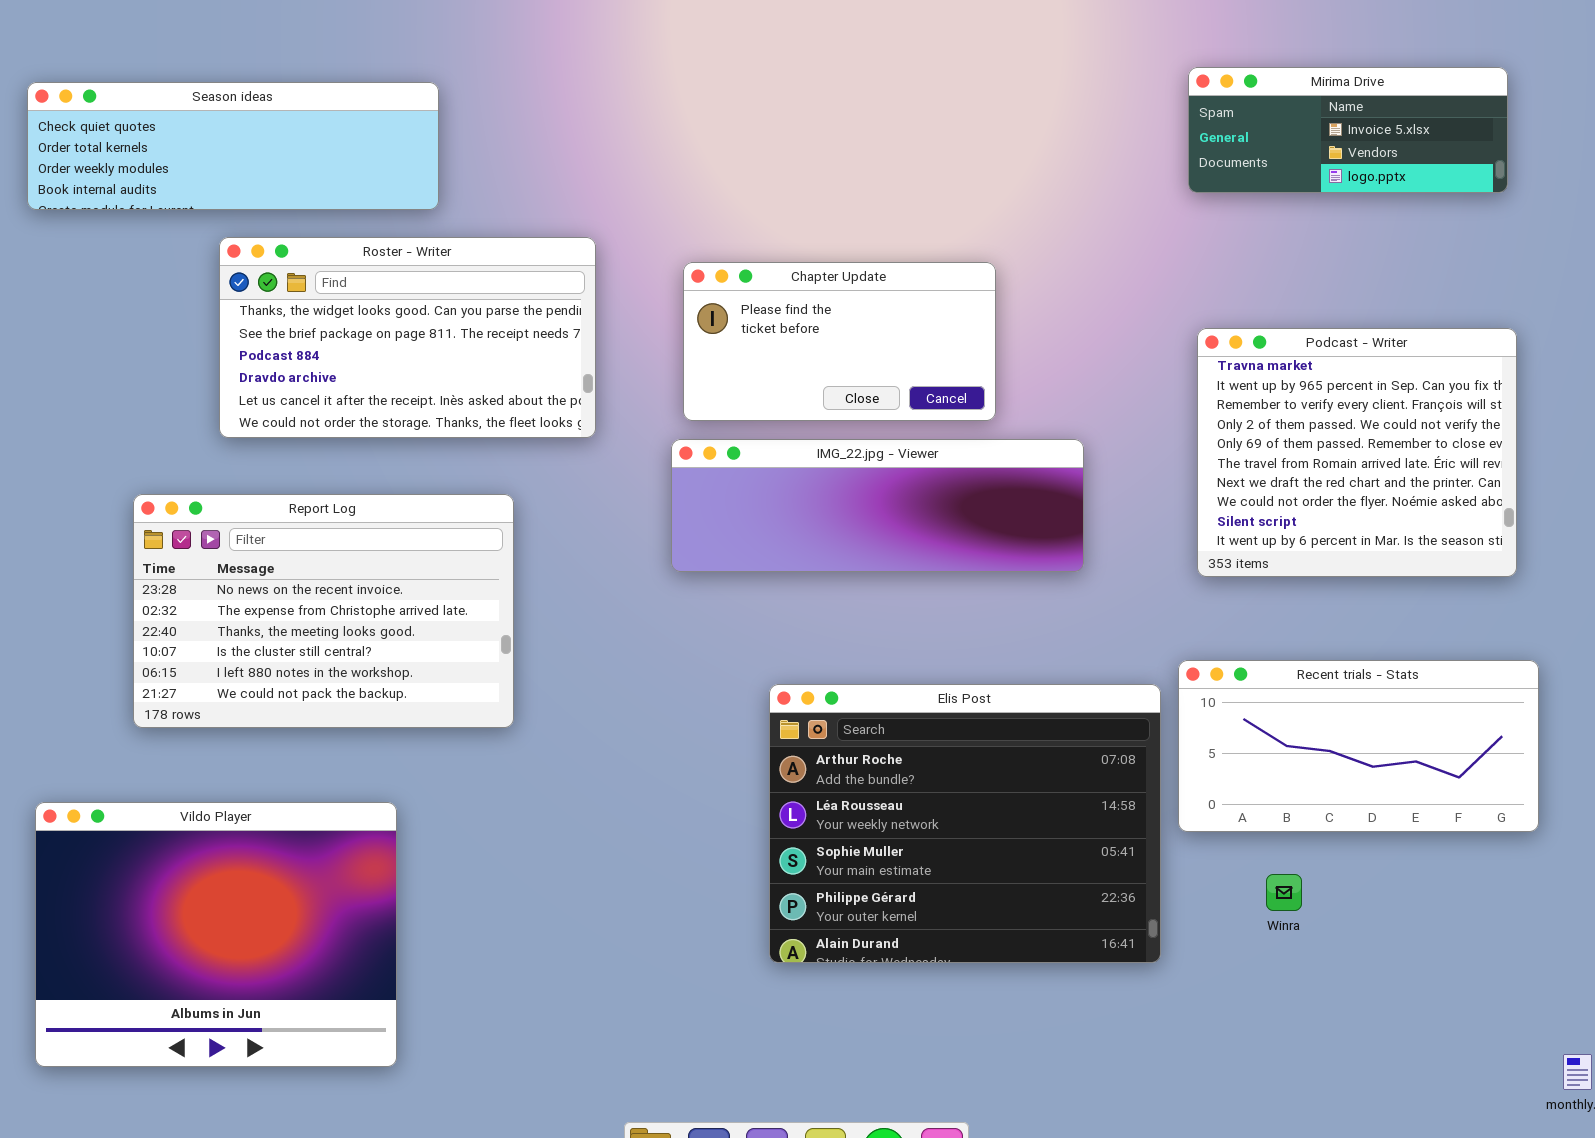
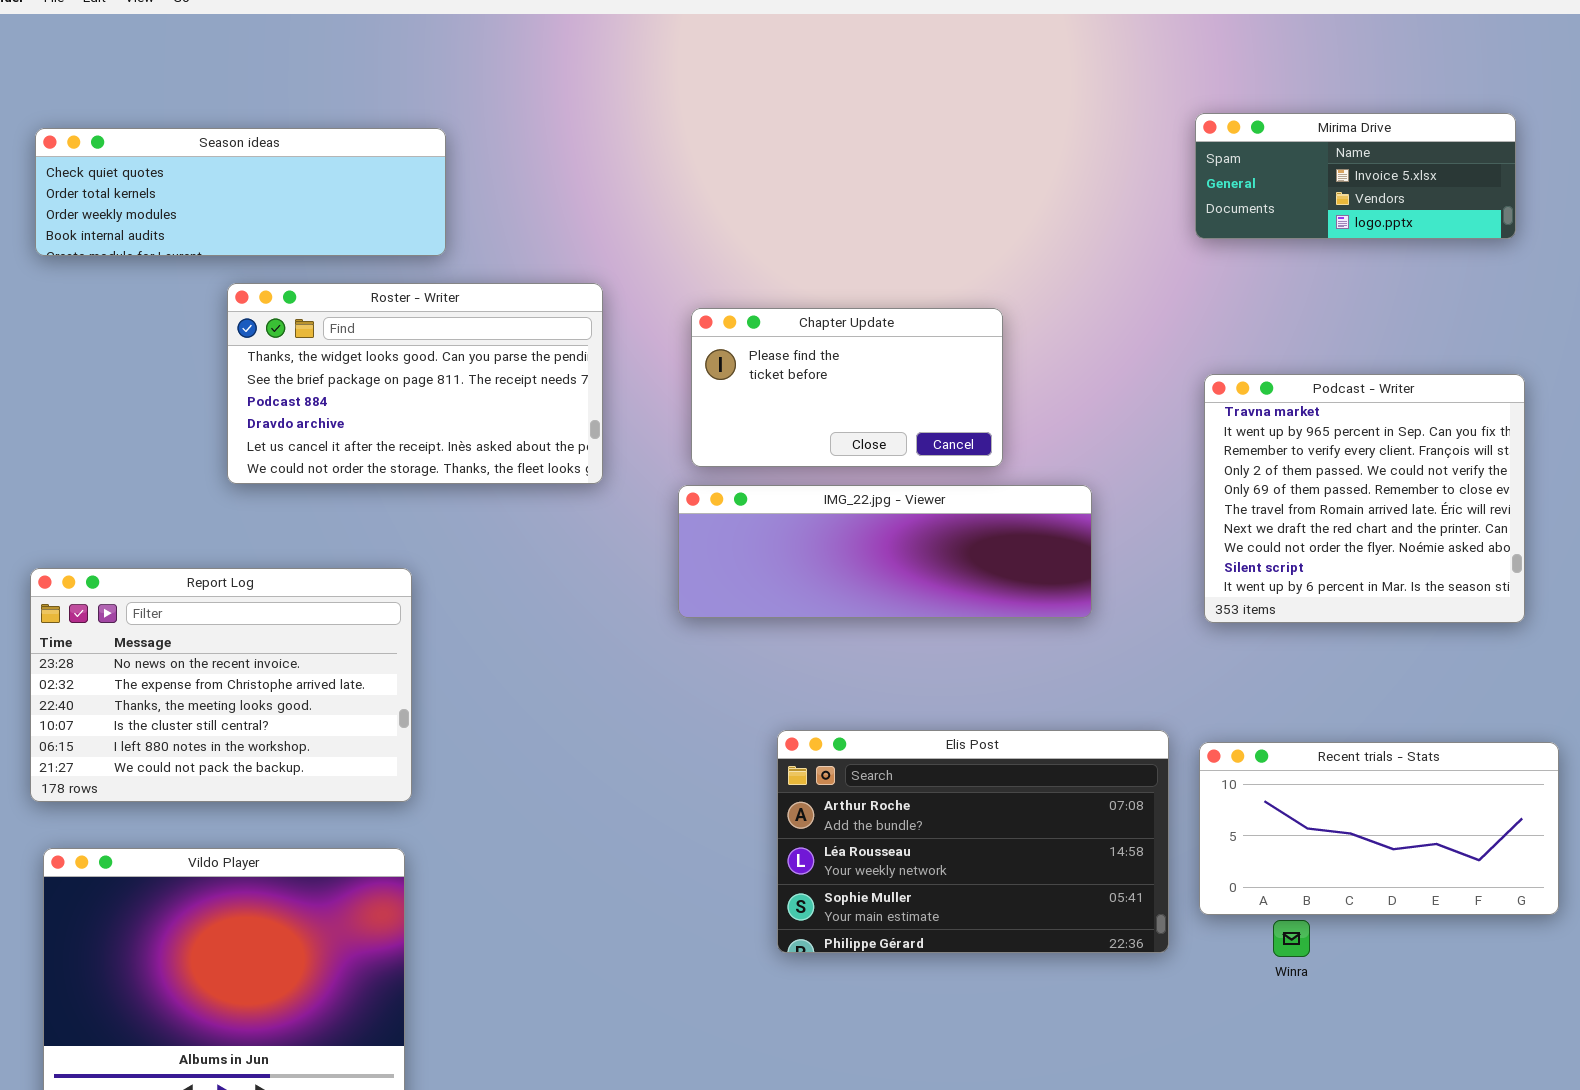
Report Log: [133,494,514,728] -> [30,568,412,802], moved
Recent trials - Stats: [1178,660,1539,832] -> [1199,742,1559,915], moved
Elis Post: [769,684,1161,963] -> [777,730,1169,953], resized

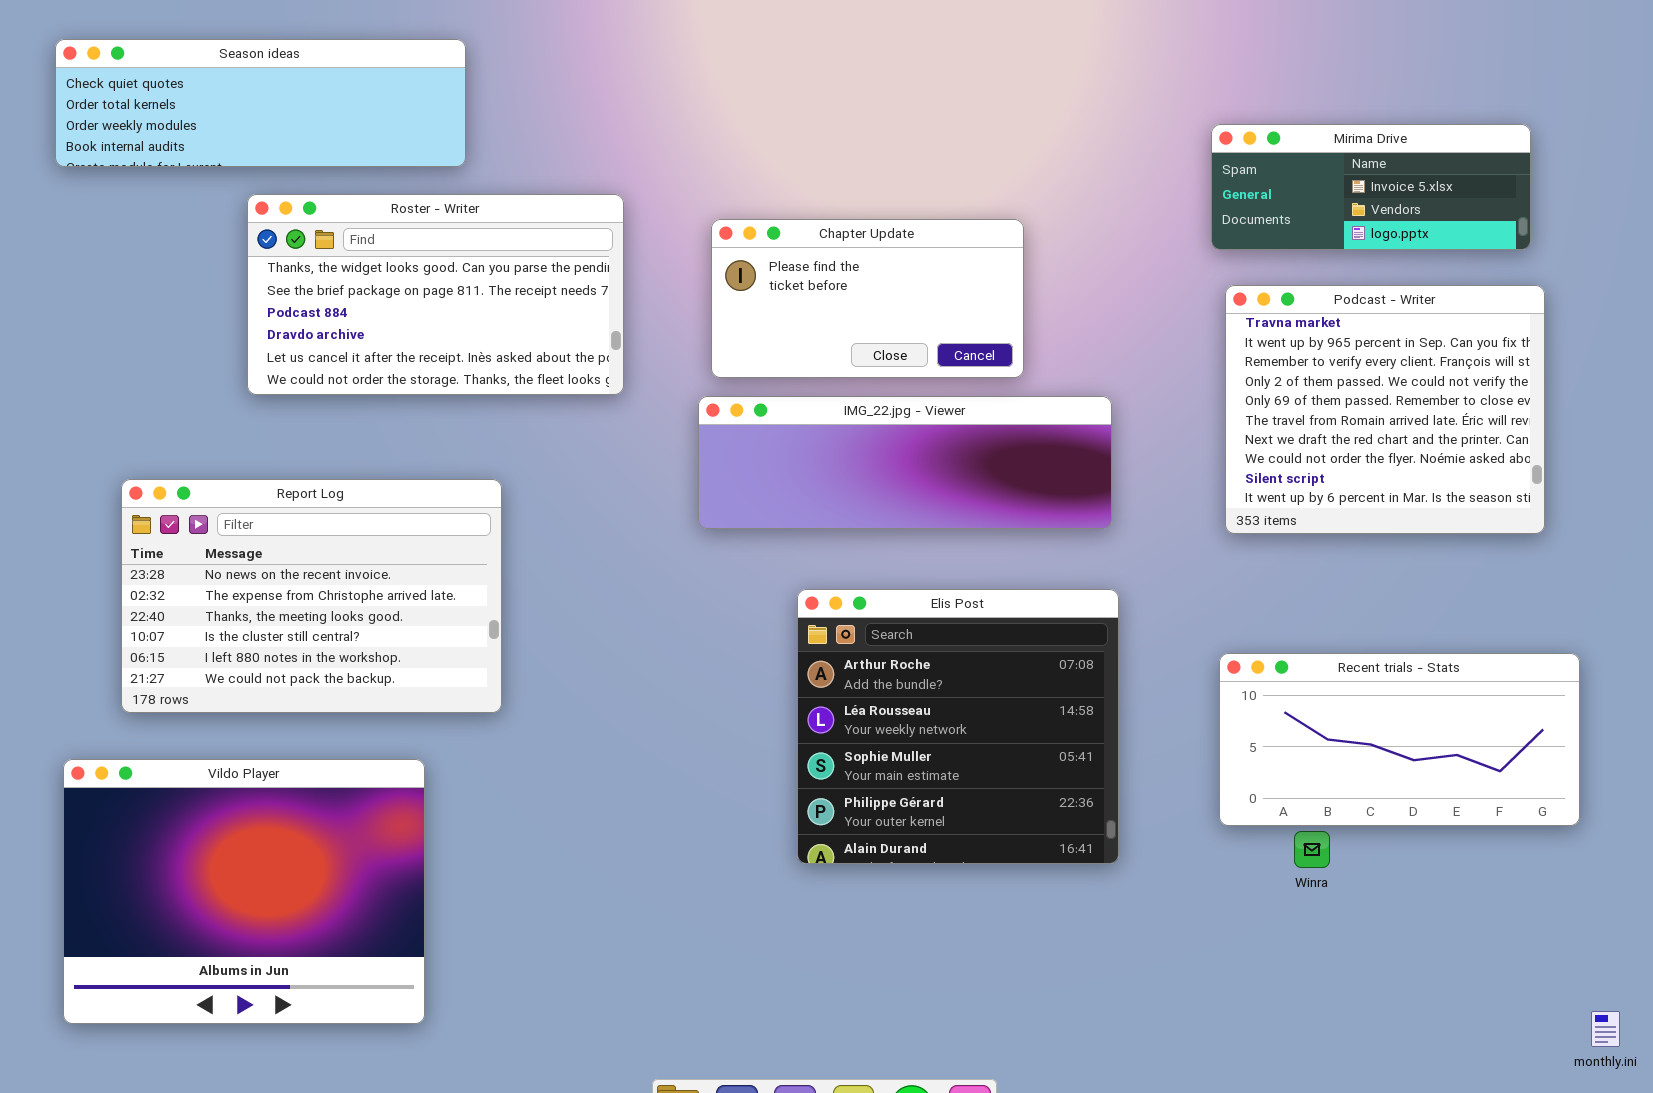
Mirima Drive: [1195,113,1516,239] -> [1211,124,1531,250], moved
Report Log: [30,568,412,802] -> [121,479,502,713], moved
Elis Post: [777,730,1169,953] -> [797,589,1119,864], resized

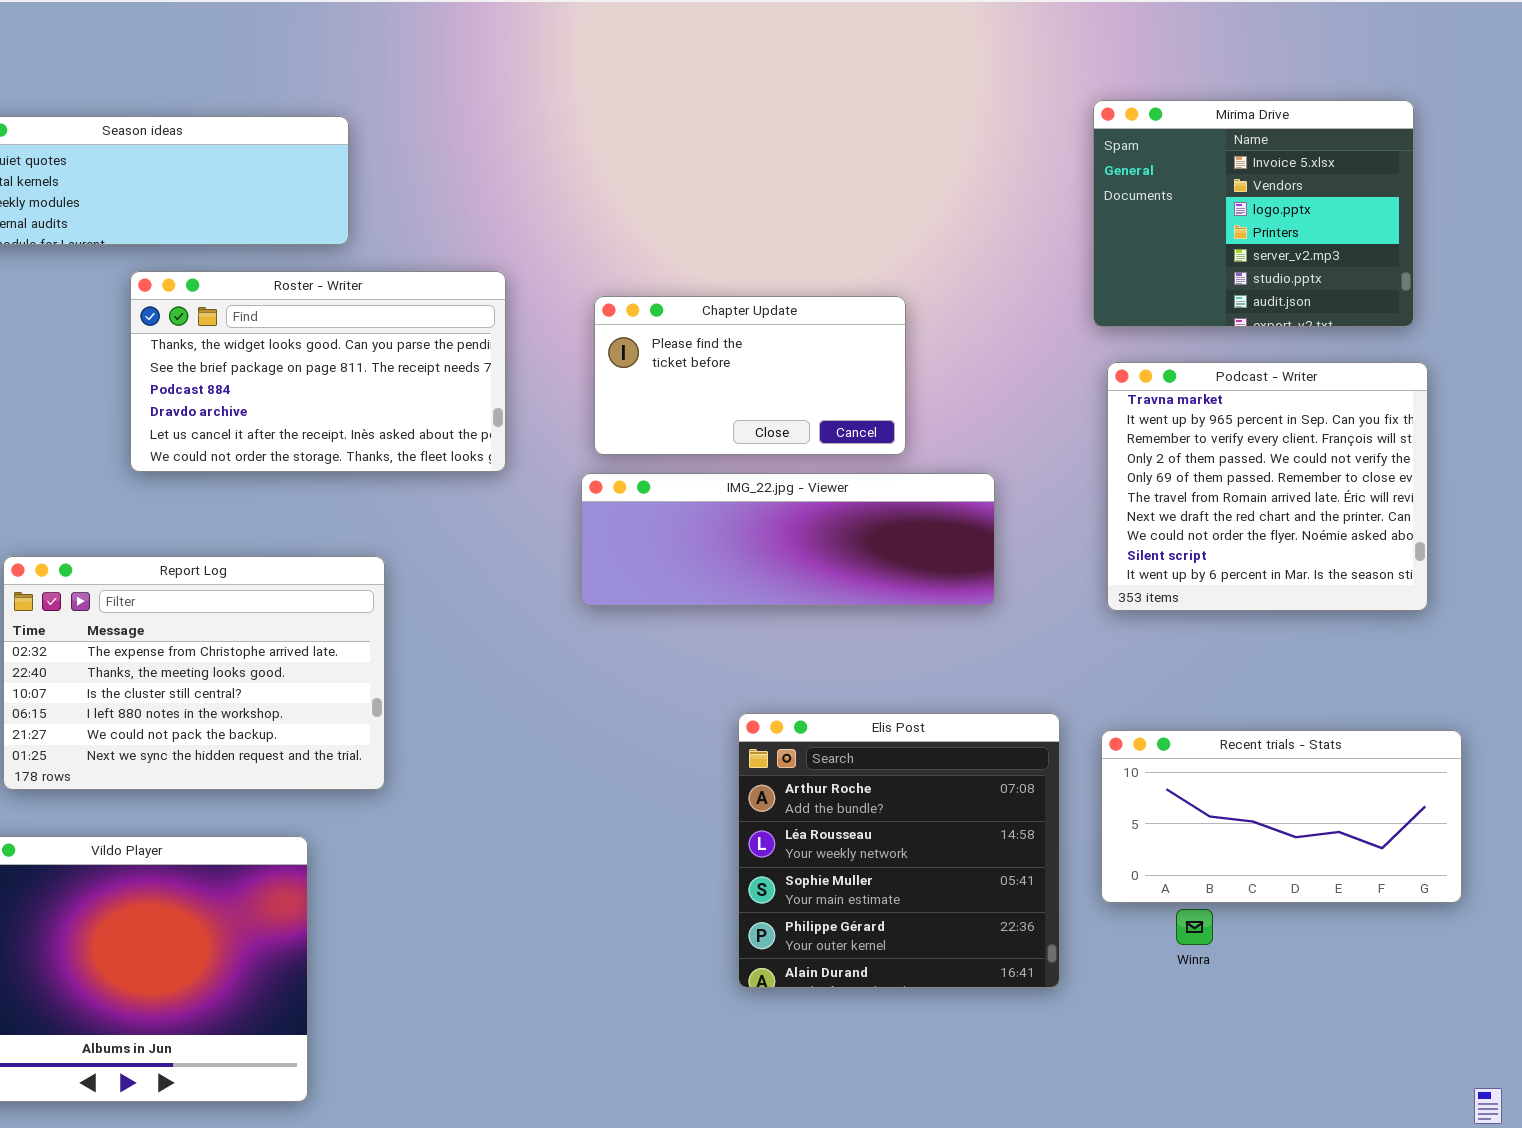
Mirima Drive: [1211,124,1531,250] -> [1093,100,1414,327], resized
Report Log: [121,479,502,713] -> [3,556,385,790], scrolled down 1 row
Elis Post: [797,589,1119,864] -> [738,713,1060,988], moved

